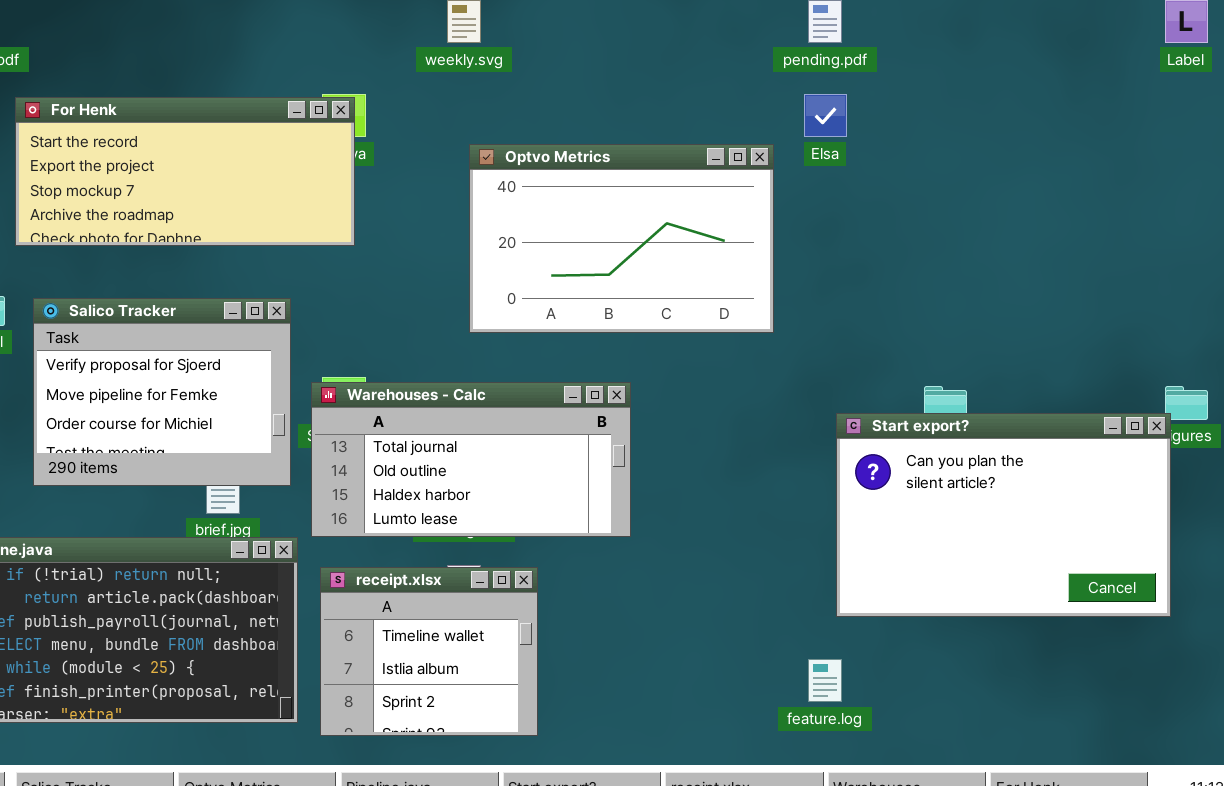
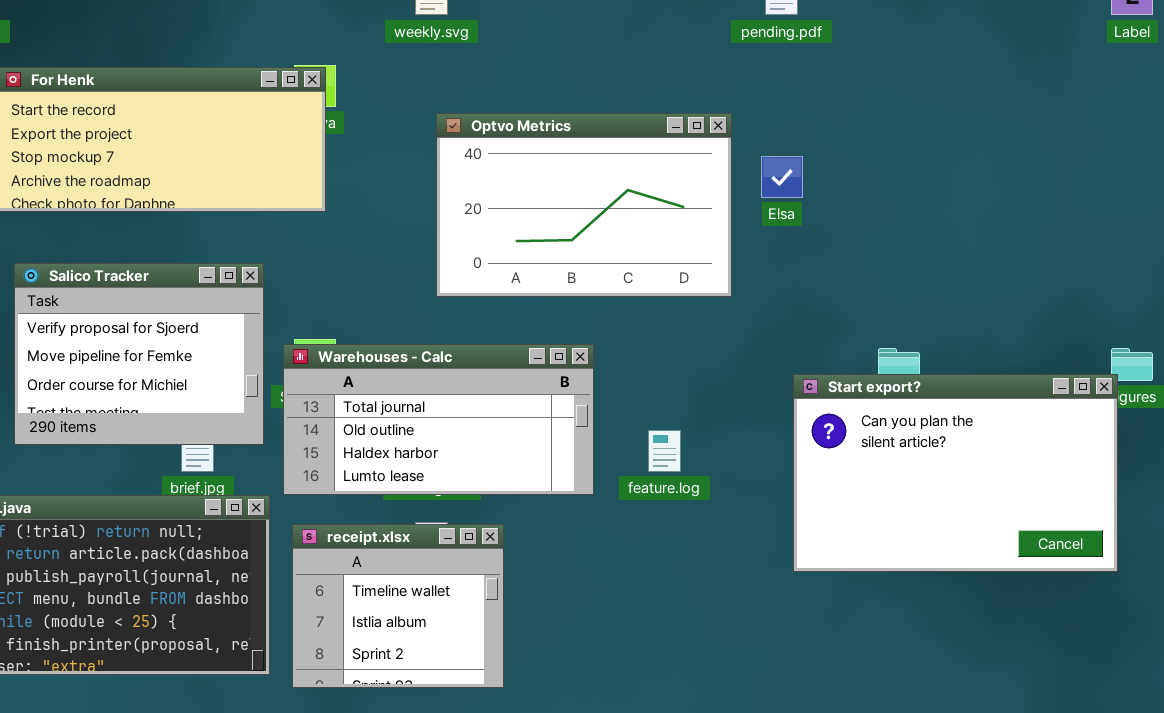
Elsa: [804,94,847,137] -> [761,156,803,198], moved
feature.log: [808,659,842,702] -> [648,430,681,472], moved

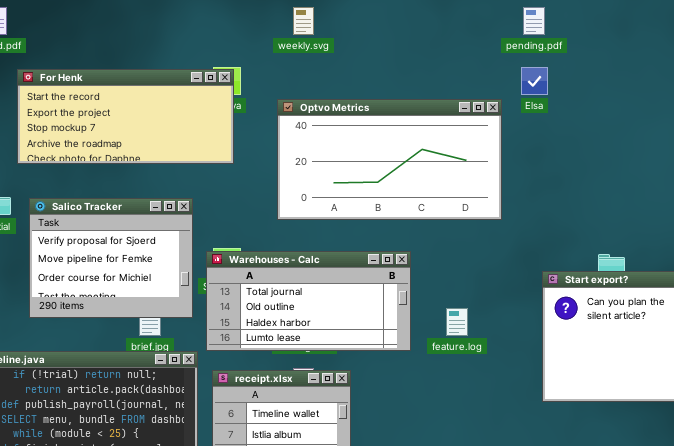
Optvo Metrics: [436,113,732,297] -> [277,99,502,220], resized
Elsa: [761,156,803,198] -> [521,67,548,95], moved

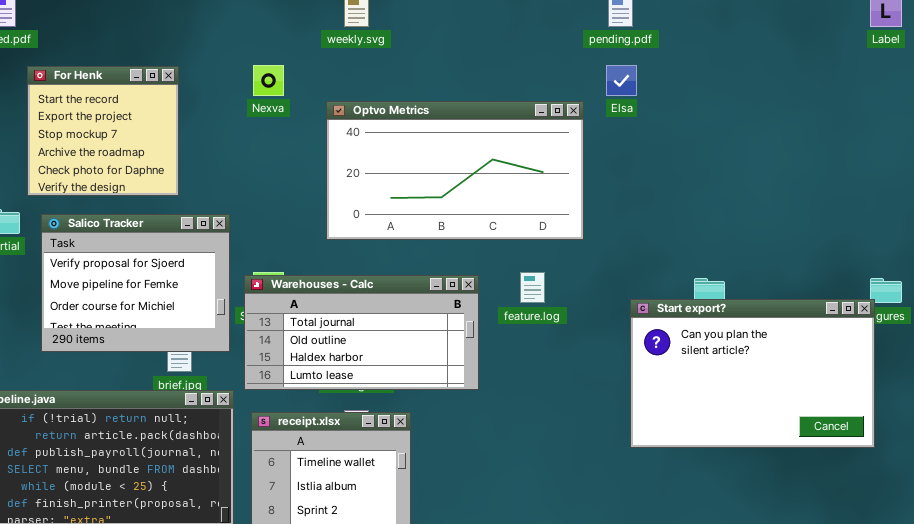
For Henk: [17,69,234,164] -> [27,66,179,196], resized
feature.log: [446,308,468,336] -> [520,272,545,303], moved

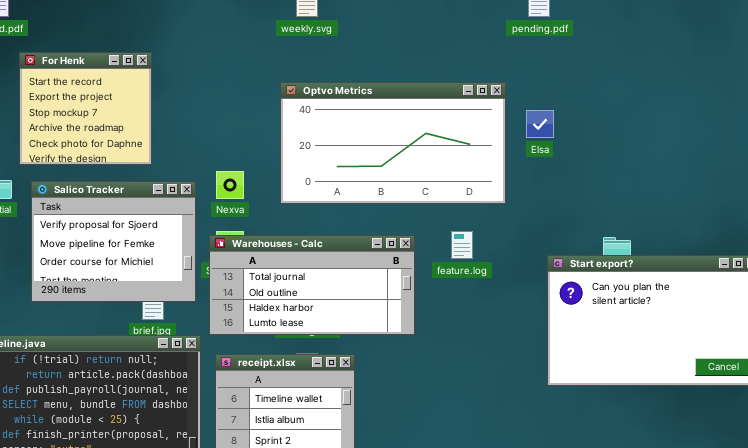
Nexva: [253,65,284,96] -> [216,171,244,199], moved
Elsa: [606,65,637,96] -> [526,110,554,138], moved

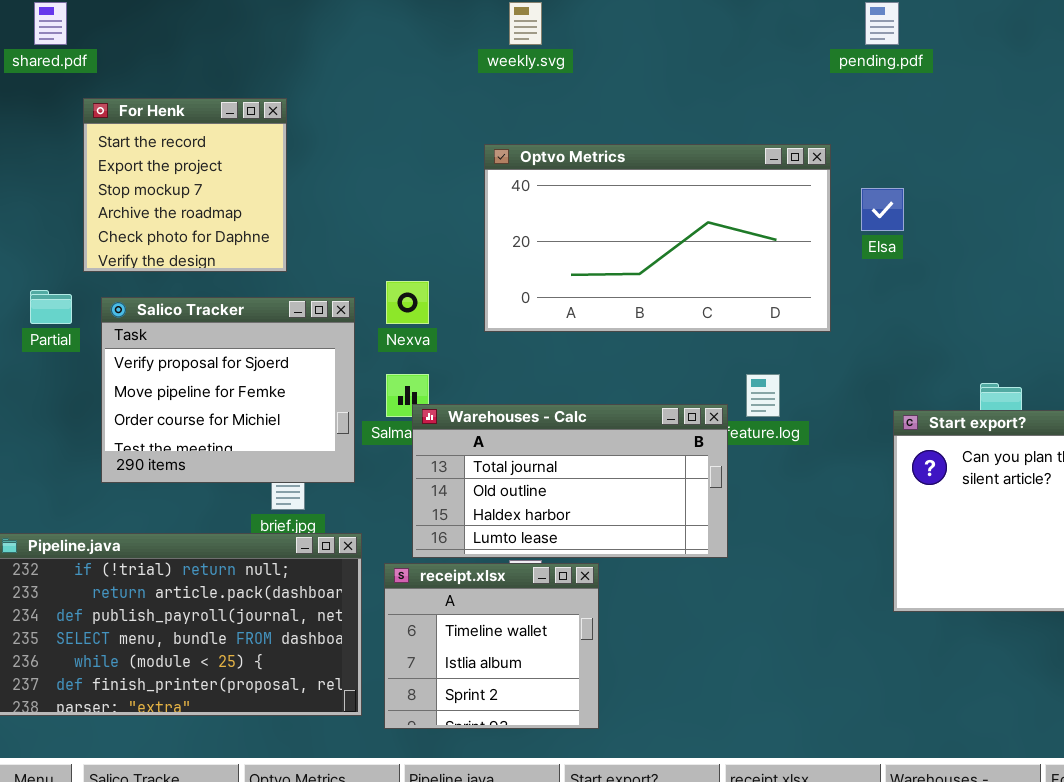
Warehouses - Calc: [209,235,415,335] -> [412,404,728,558], moved

